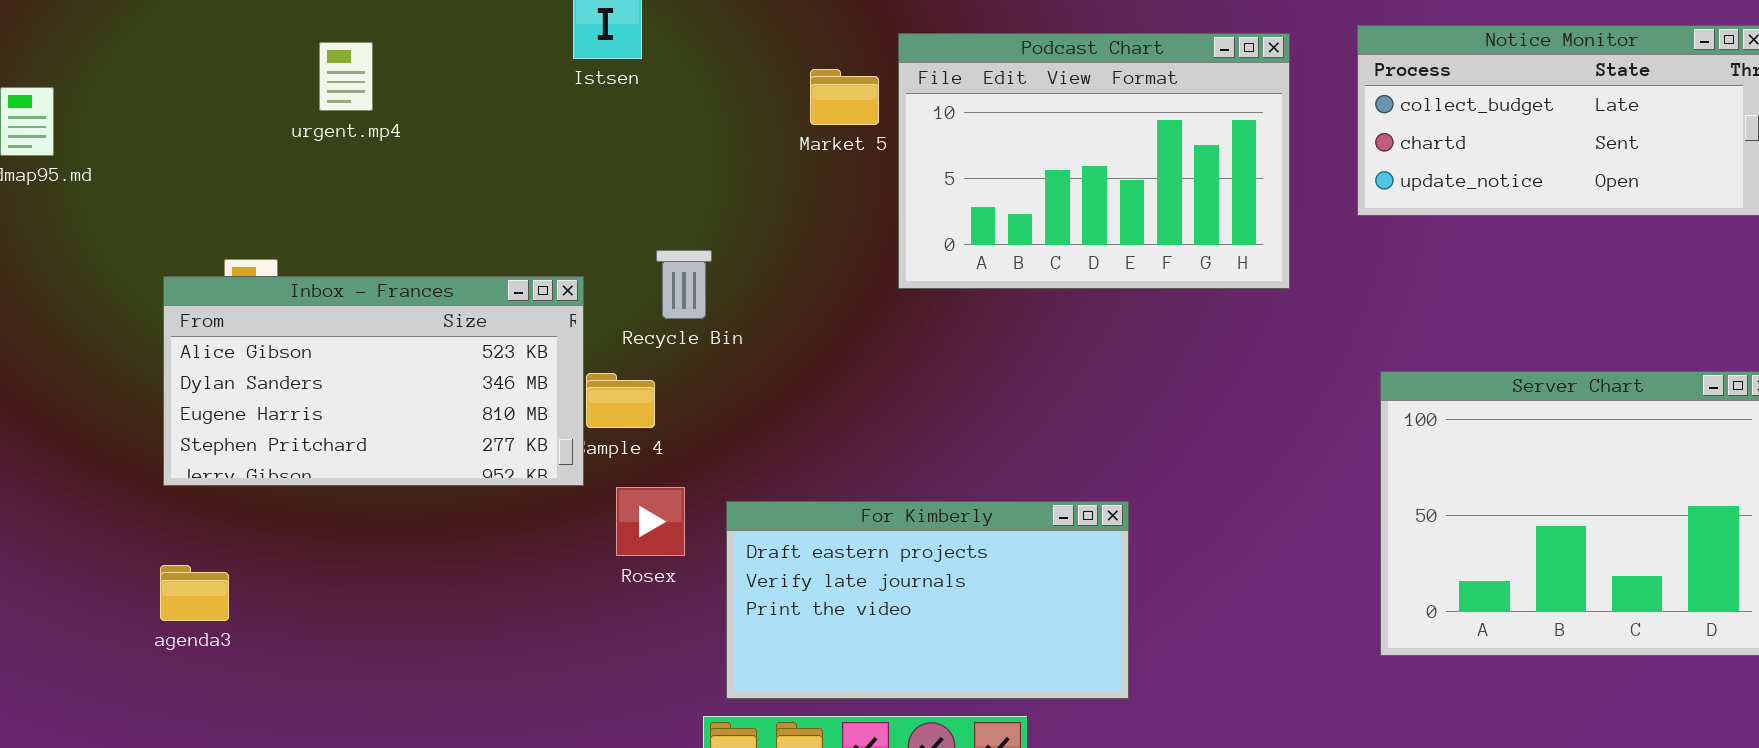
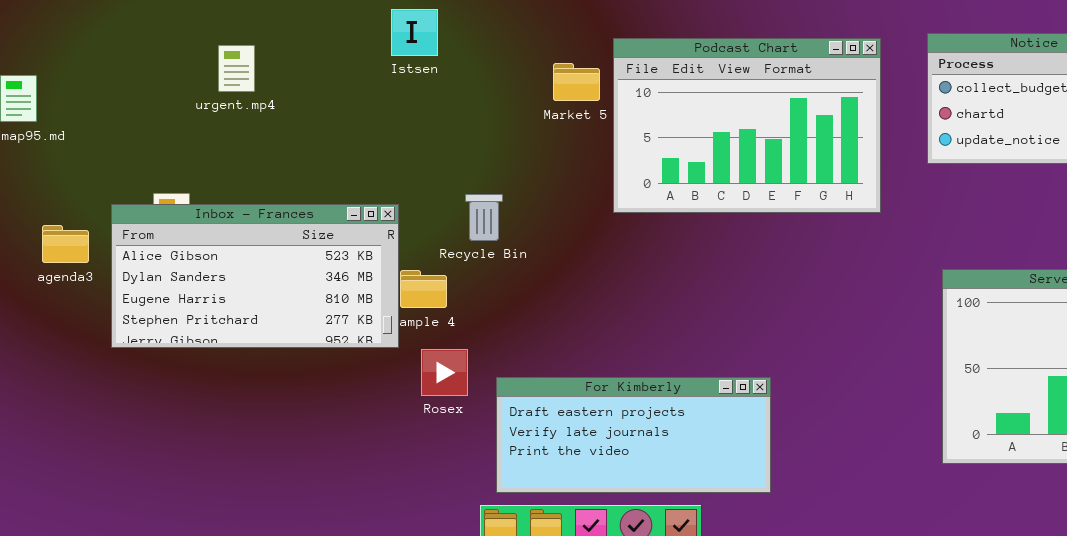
Recycle Bin: [656,250,712,319] -> [465,194,503,241], moved
For Kimberly: [726,501,1129,699] -> [496,377,771,493], resized
agenda3: [160,565,229,621] -> [42,225,89,263], moved

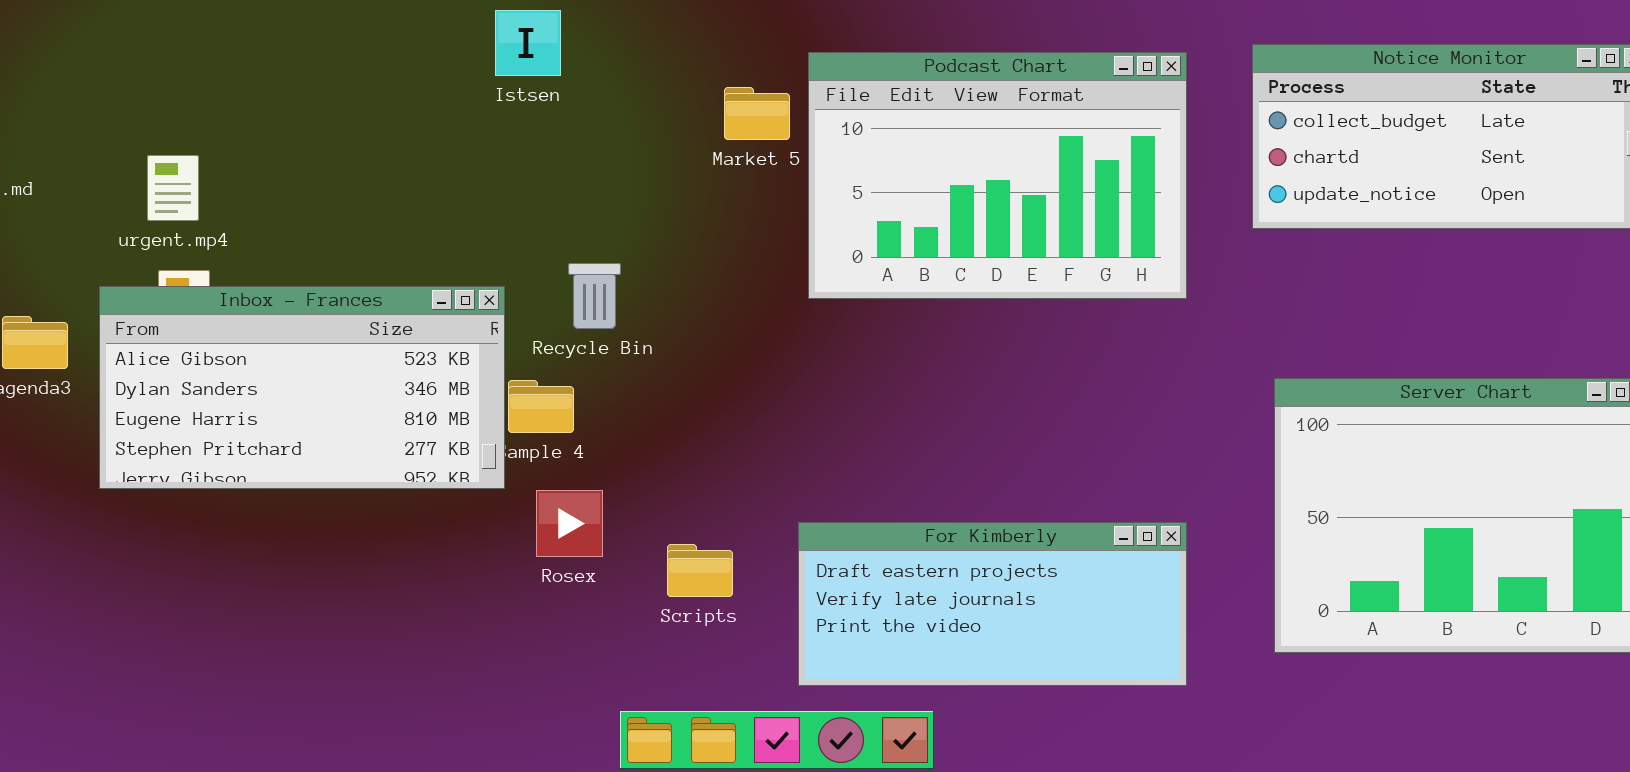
urgent.mp4: [218,45,255,92] -> [147,155,199,221], moved
Recycle Bin: [465,194,503,241] -> [568,263,621,329], moved
For Kimberly: [496,377,771,493] -> [798,522,1187,686], moved

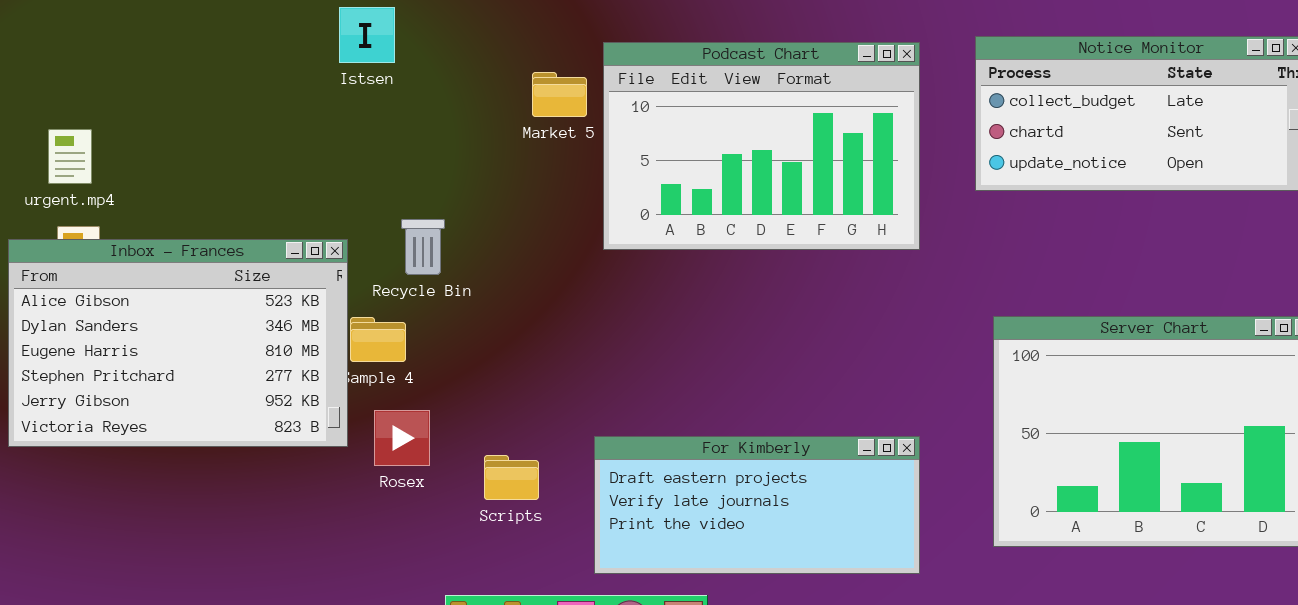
Inbox - Frances: [99,286,505,489] -> [8,239,348,447], resized

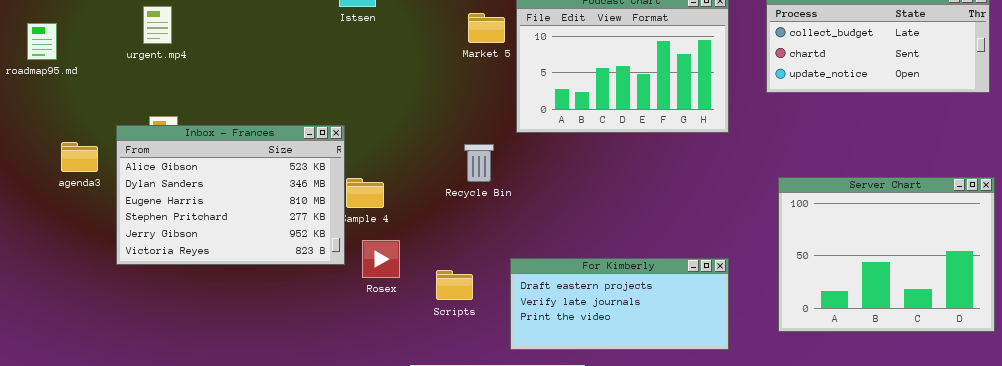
urgent.mp4: [48,129,92,184] -> [143,6,172,44], moved
Recycle Bin: [401,219,445,275] -> [464,144,494,182], moved

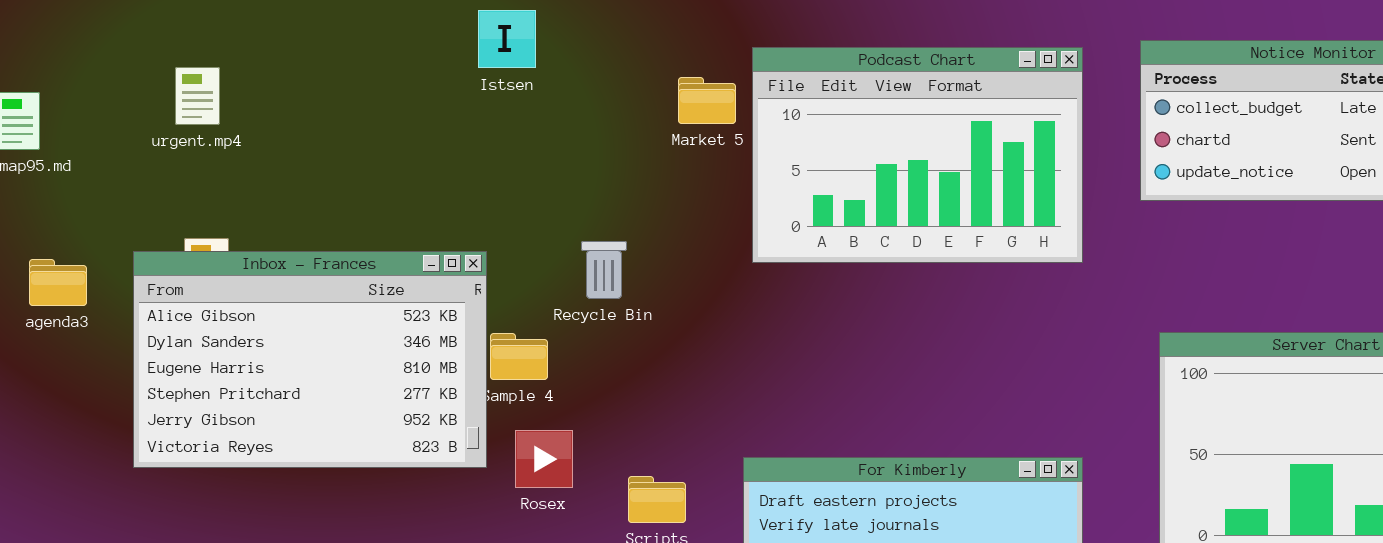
agenda3: [61,142,98,172] -> [29,259,87,306], moved
Recycle Bin: [464,144,494,182] -> [581,241,627,299], moved

